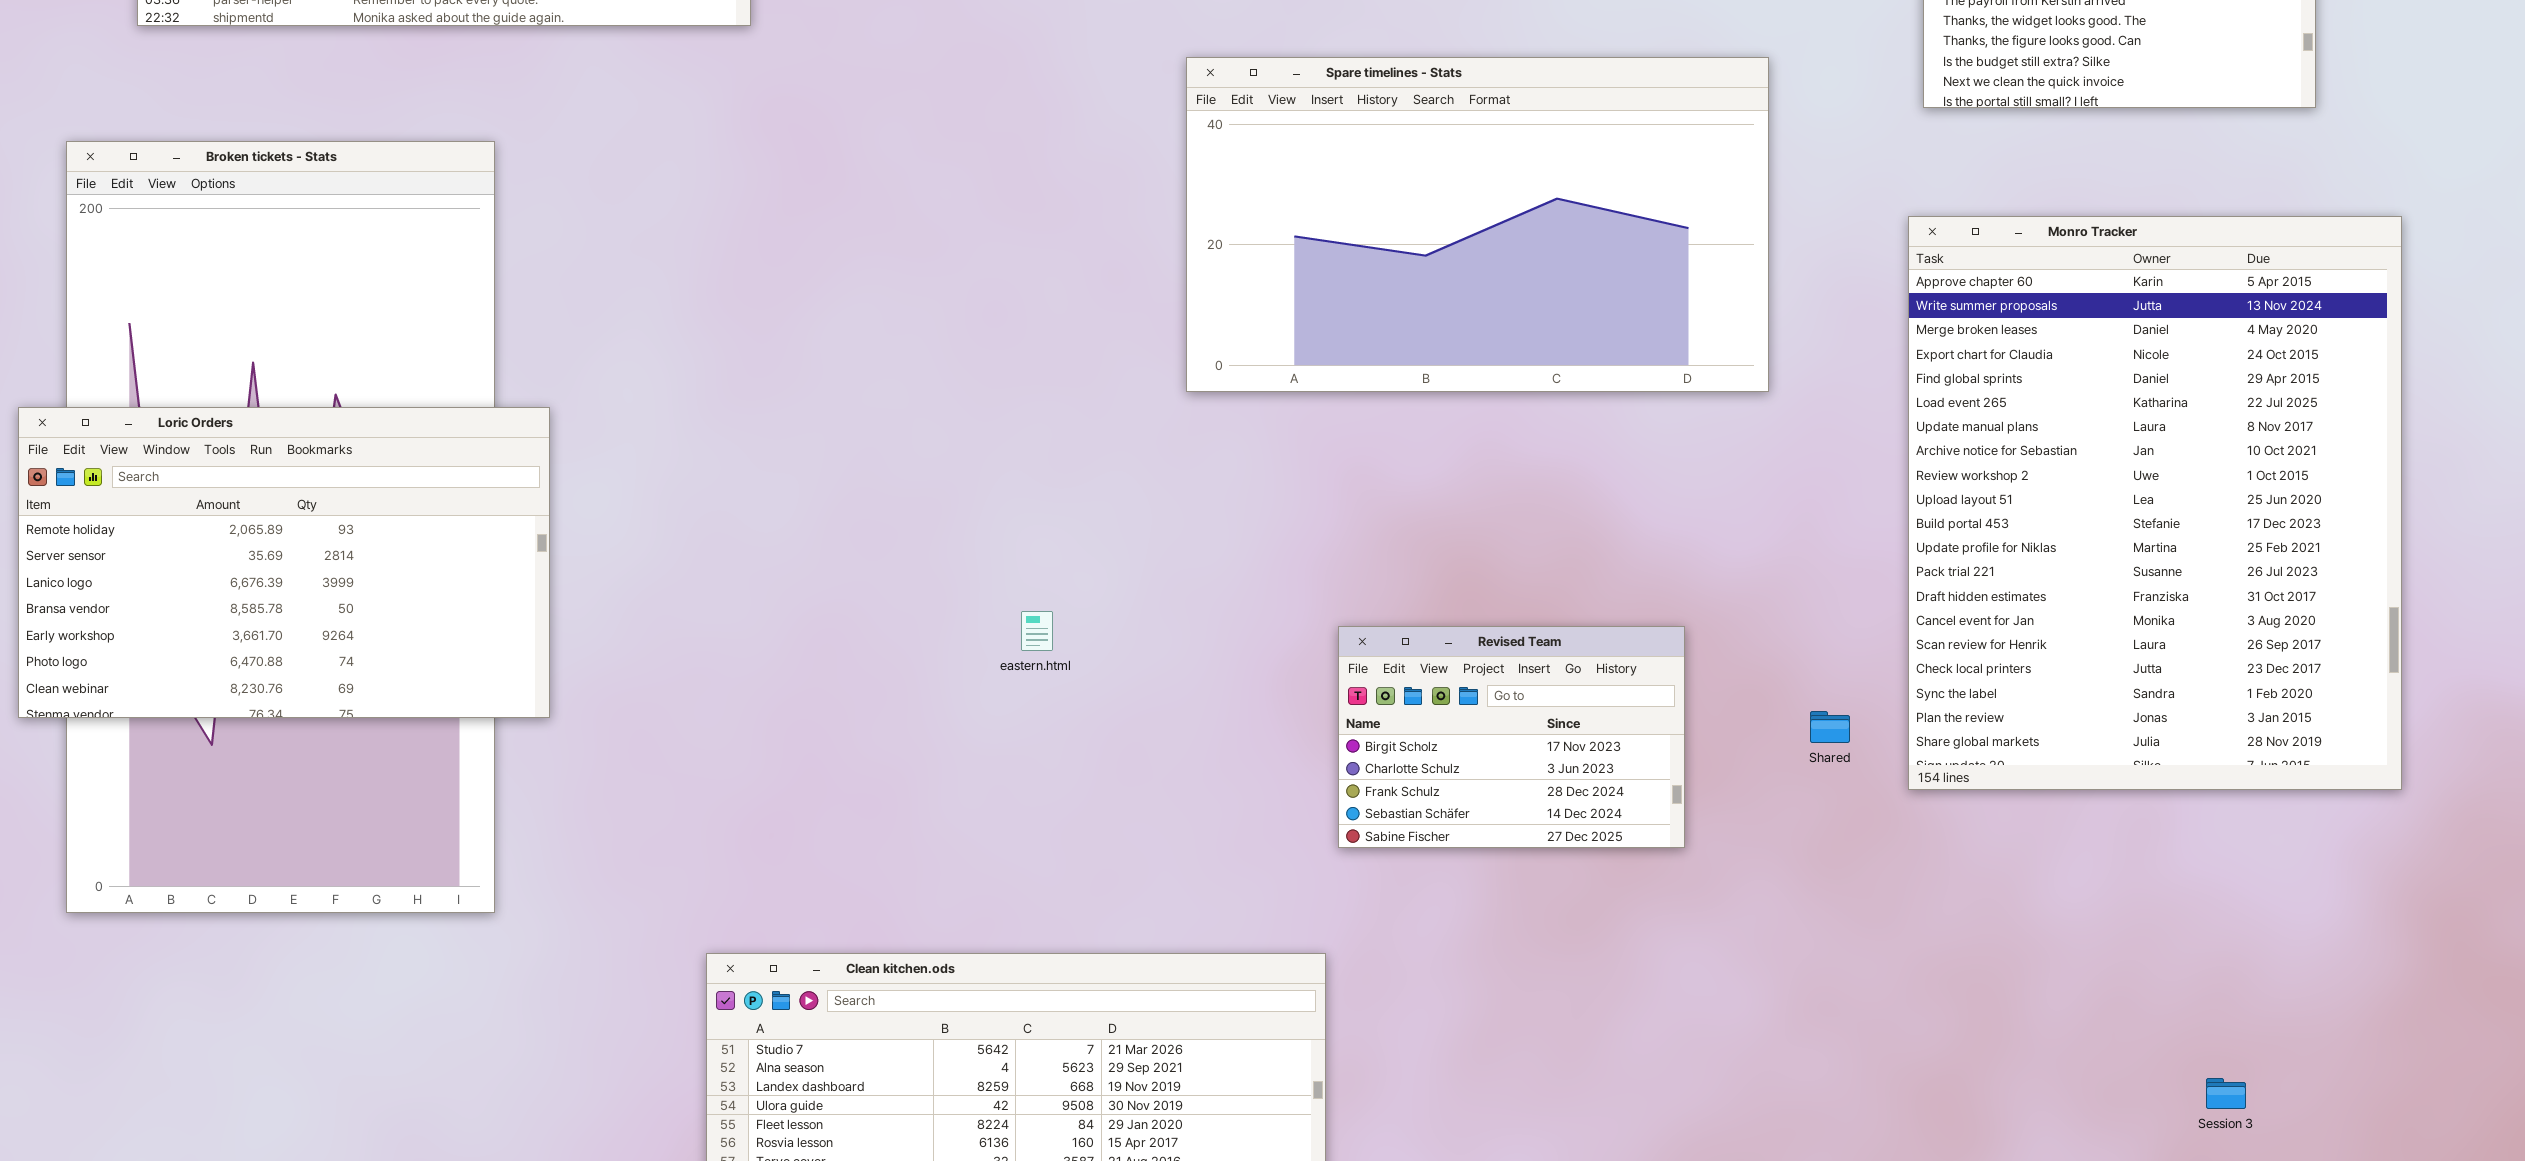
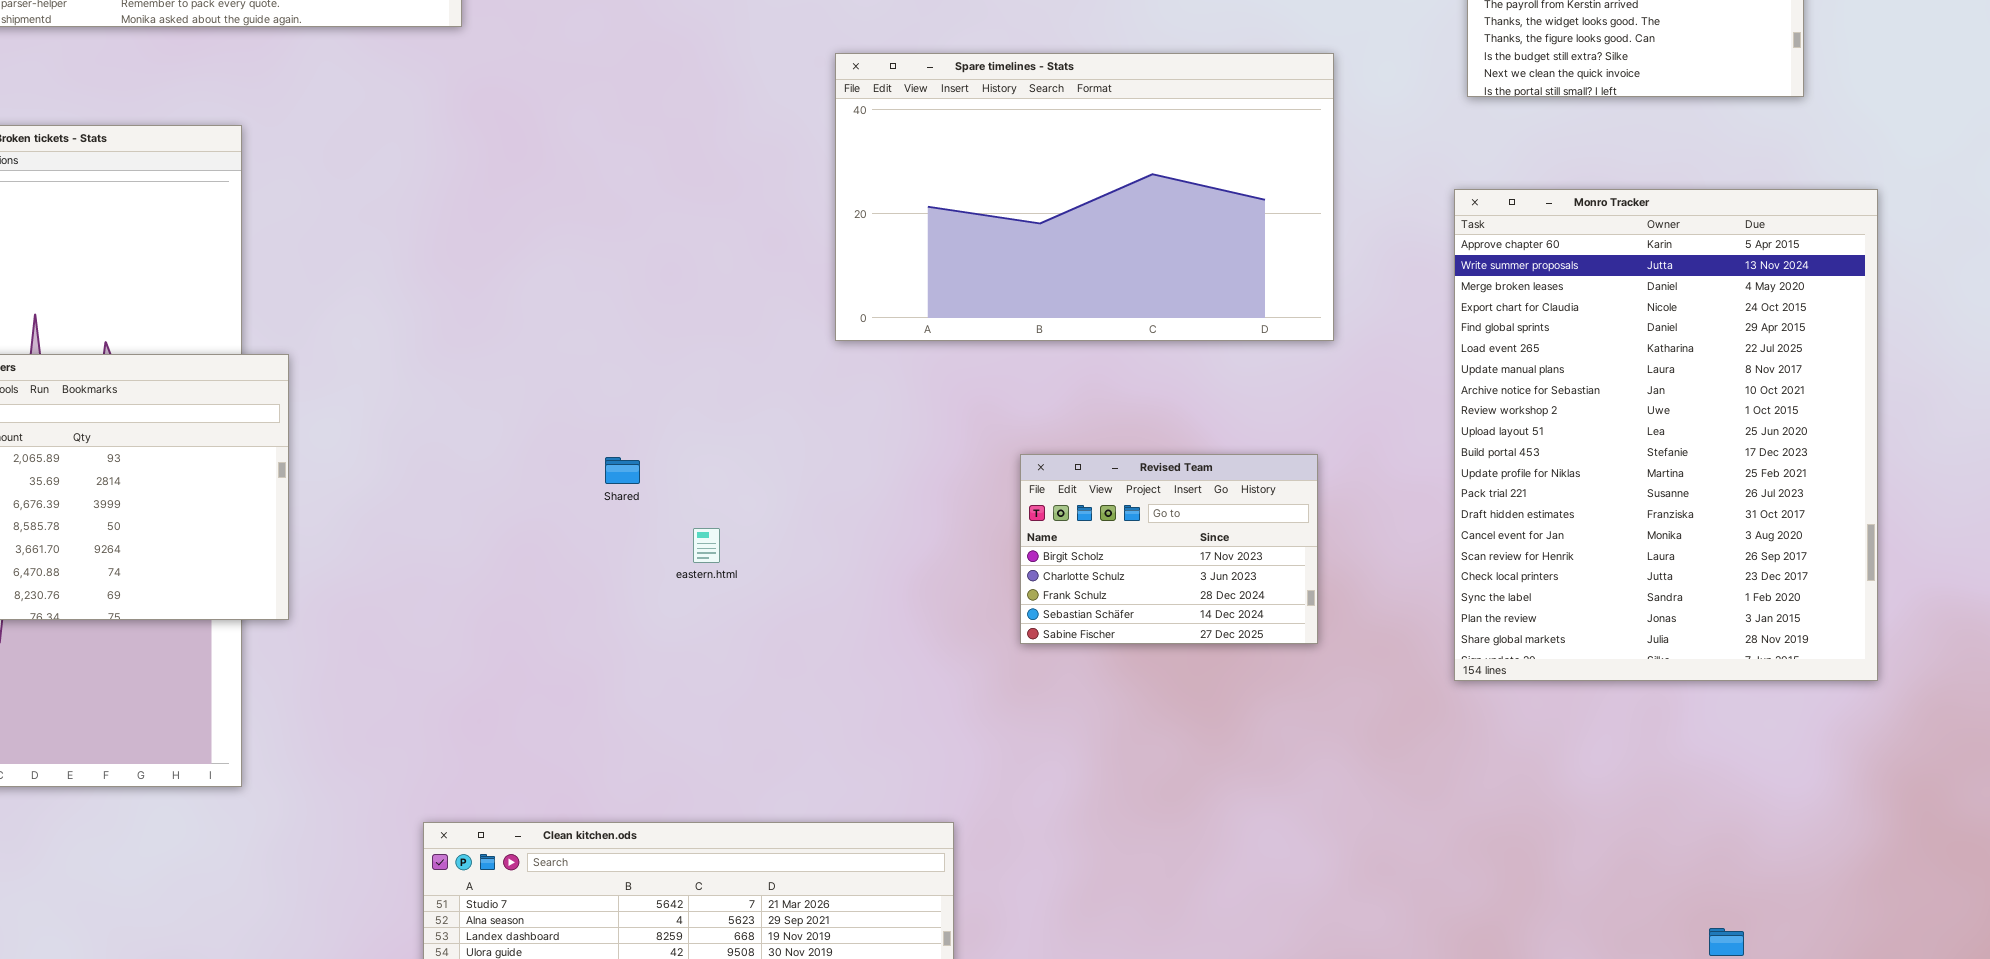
Revised Team: [1338,626,1685,848] -> [1020,454,1318,644], moved
Shared: [1810,711,1850,743] -> [605,457,640,484], moved

